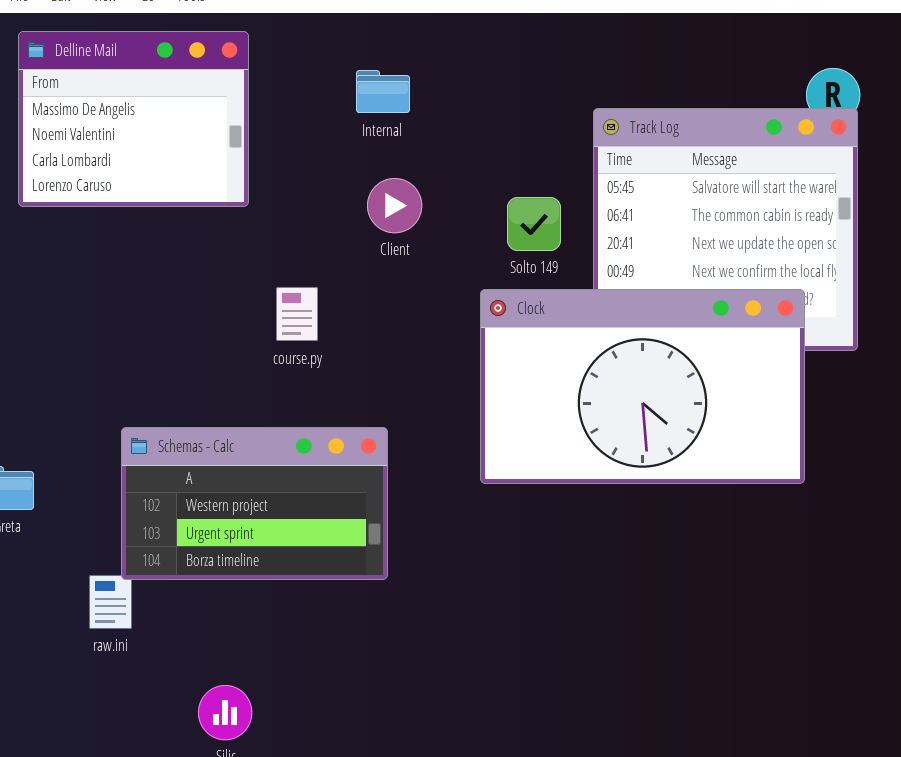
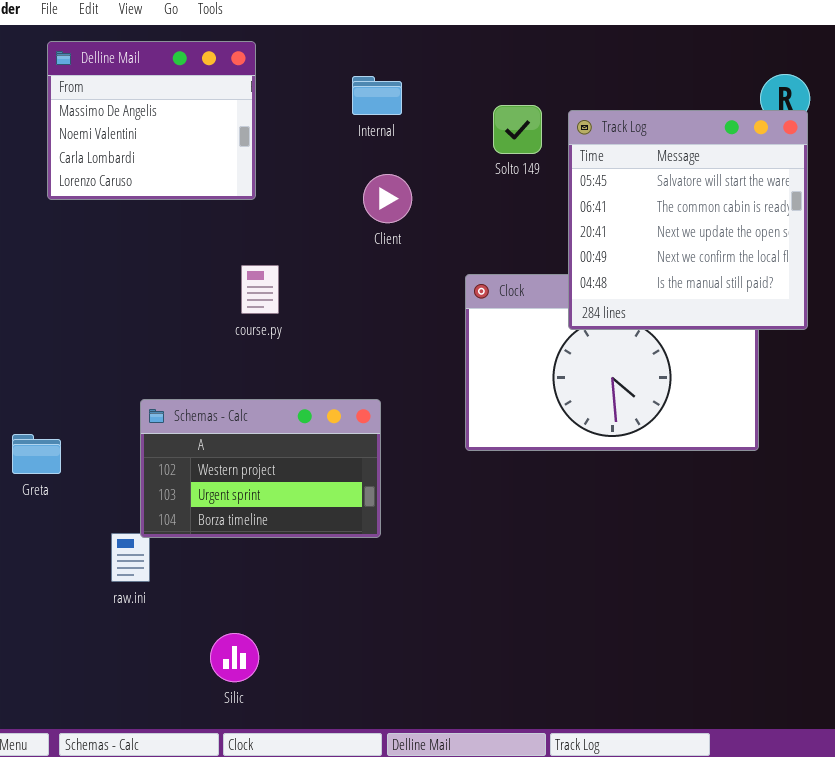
Track Log: [593,108,858,351] -> [568,110,808,330], raised
Solto 149: [507,197,561,251] -> [493,105,542,154], moved
course.py: [276,287,318,341] -> [241,265,279,314], moved

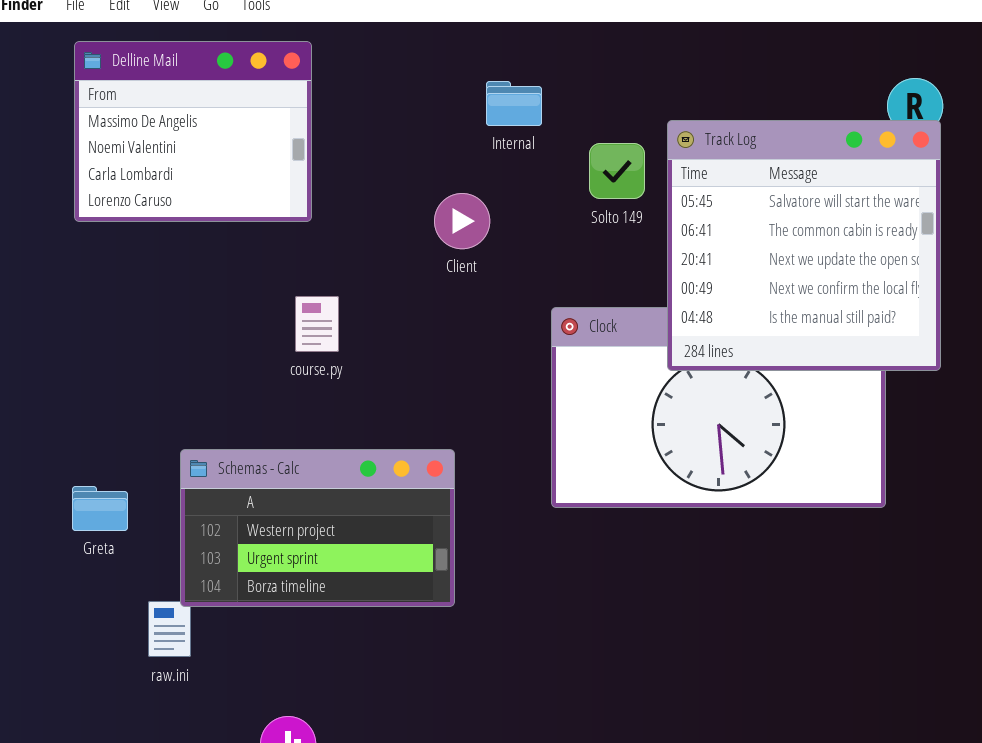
Internal: [352,76,402,115] -> [486,81,542,126], moved
Solto 149: [493,105,542,154] -> [589,143,645,199], moved
Greta: [12,434,61,474] -> [72,486,128,531], moved

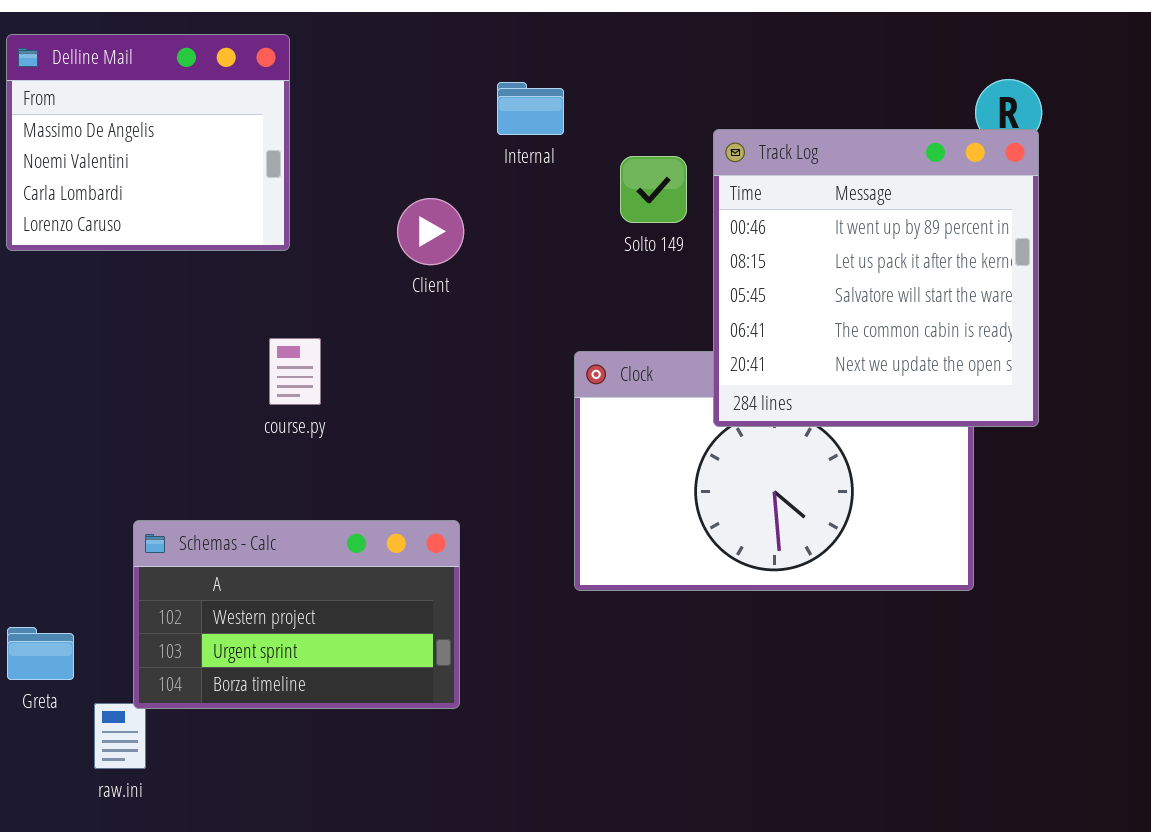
Track Log: [667,120,941,371] -> [713,129,1039,427], scrolled up 2 rows
Client: [434,193,490,249] -> [397,198,464,265], moved
Greta: [72,486,128,531] -> [7,627,74,680], moved

